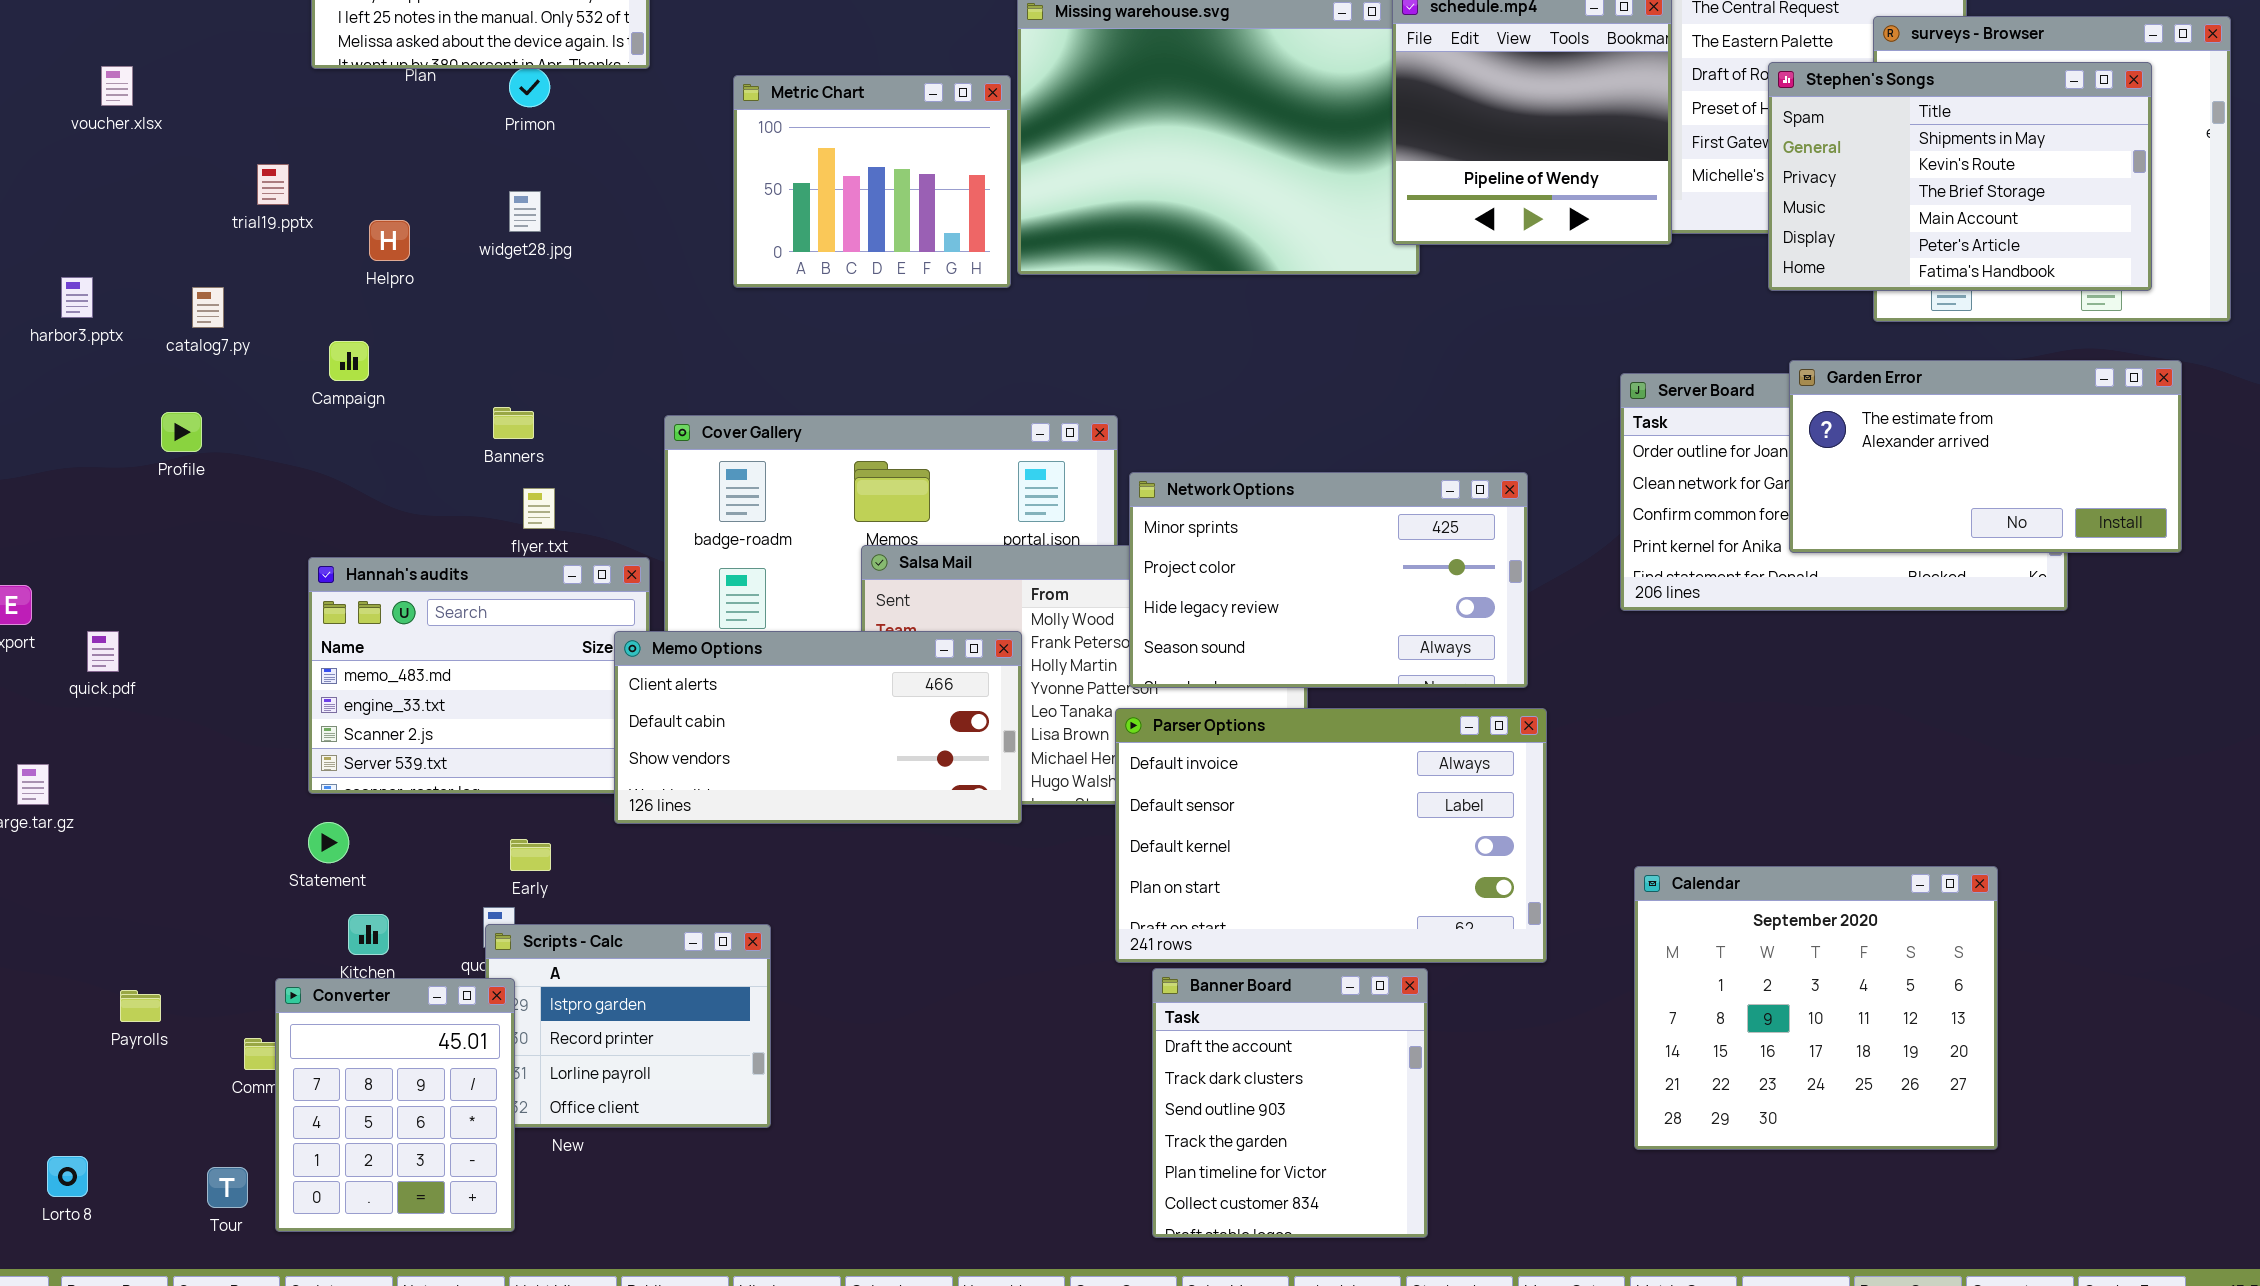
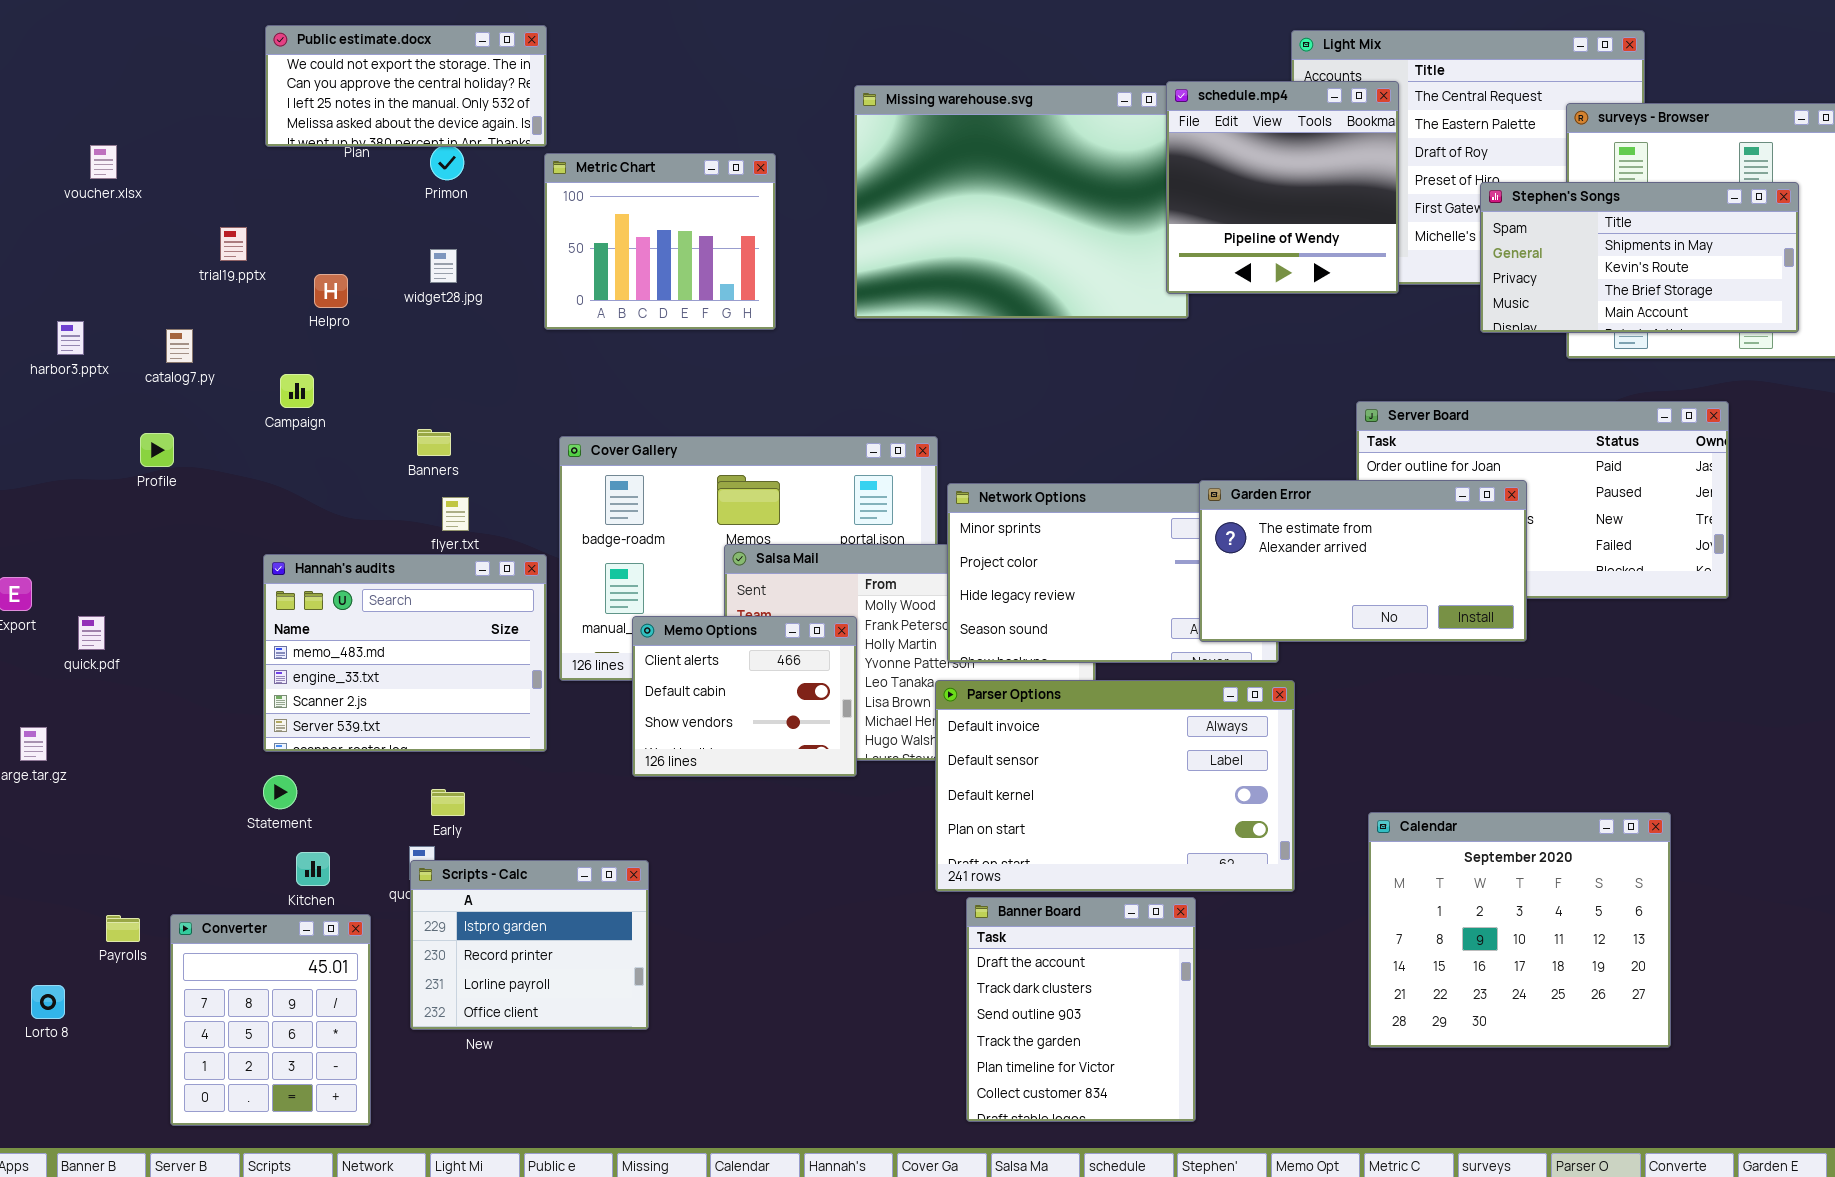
Stephen's Songs: [1768,62,2152,291] -> [1480,182,1799,333], resized
Metric Chart: [733,75,1011,288] -> [544,153,776,330], moved
Garden Error: [1789,360,2182,553] -> [1199,480,1527,642], moved
Memo Options: [614,631,1022,824] -> [632,616,857,777], resized
Converter: [275,978,515,1232] -> [170,914,371,1126], moved
Lorto 8: [47,1156,88,1197] -> [31,985,65,1019], moved

